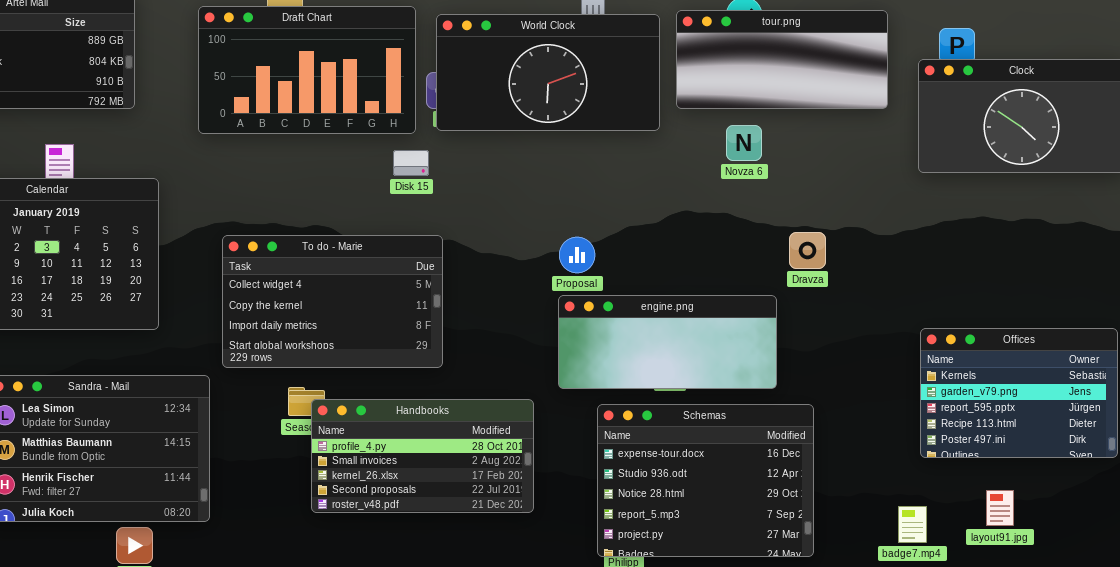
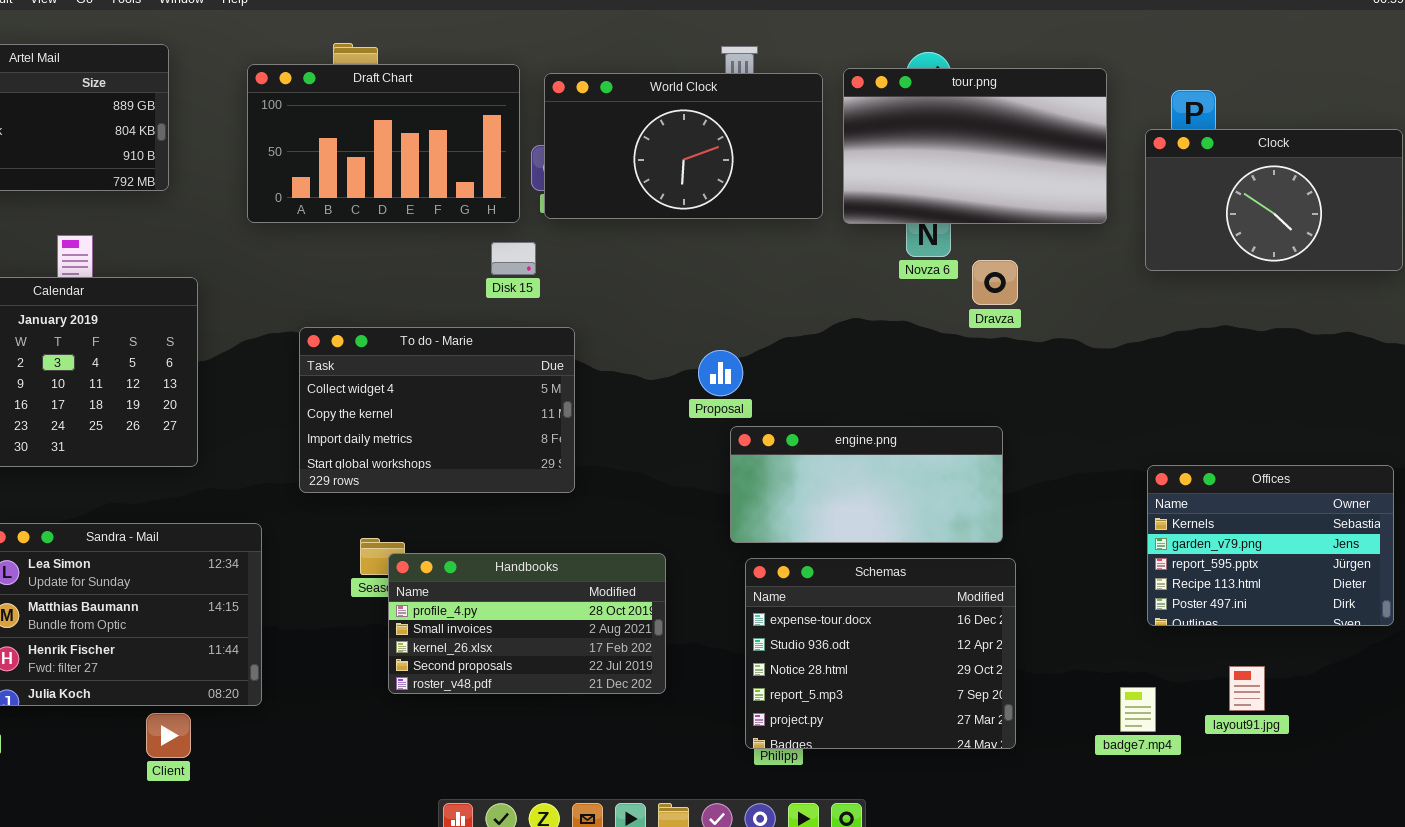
tour.png: [676,10,888,109] -> [843,68,1107,224], resized
Dravza: [789,232,826,269] -> [972,260,1018,305], moved
To do - Marie: [222,235,443,368] -> [299,327,575,493], moved
engine.png: [558,295,777,389] -> [730,426,1003,543], moved

